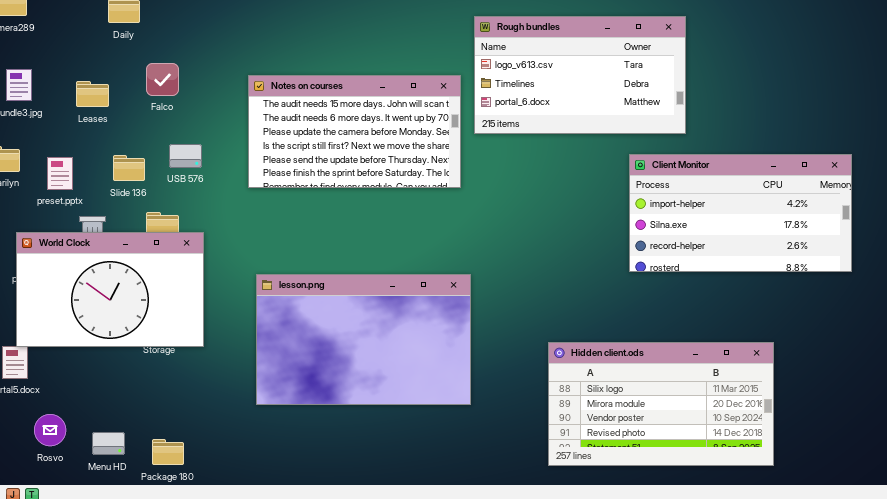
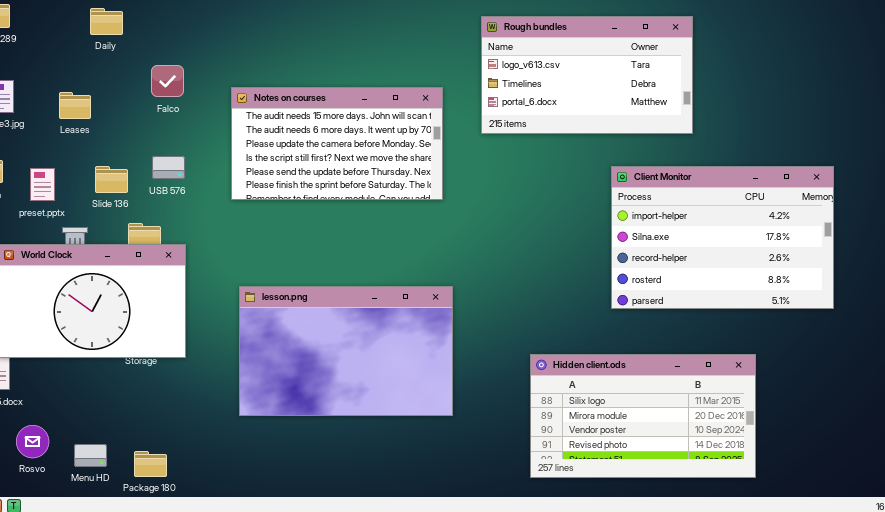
Rough bundles: [474,16,686,134] -> [481,16,693,134], moved
Falco: [146,63,179,96] -> [151,65,184,97], moved
Client Monitor: [629,154,852,272] -> [611,166,834,309], resized

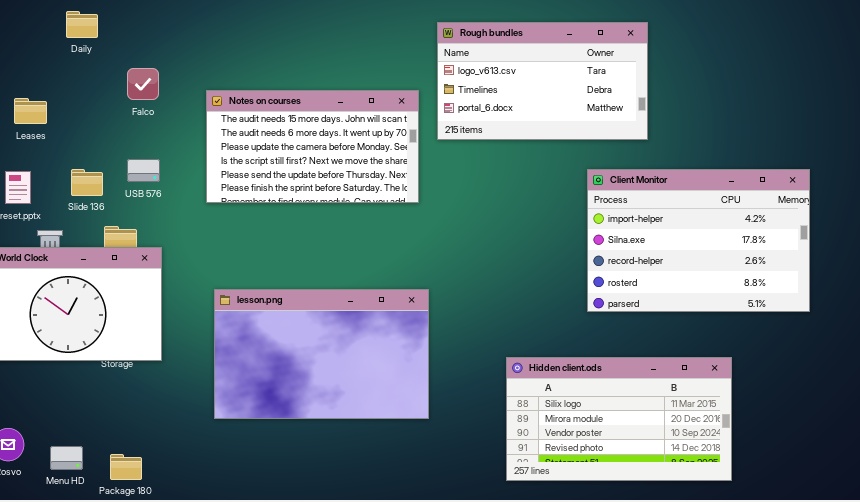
Rough bundles: [481,16,693,134] -> [437,22,648,140], moved
Leases: [59,92,91,119] -> [14,98,47,124], moved

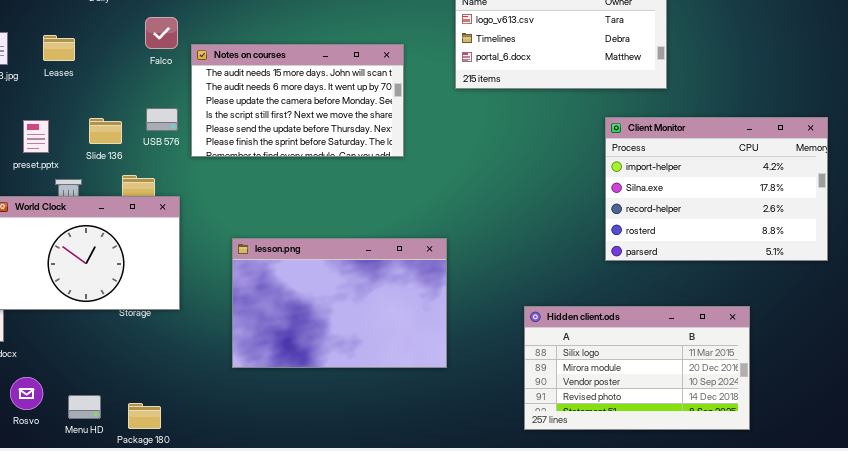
Notes on courses: [206,90,419,203] -> [191,44,404,157], moved
Leases: [14,98,47,124] -> [43,35,75,61], moved

